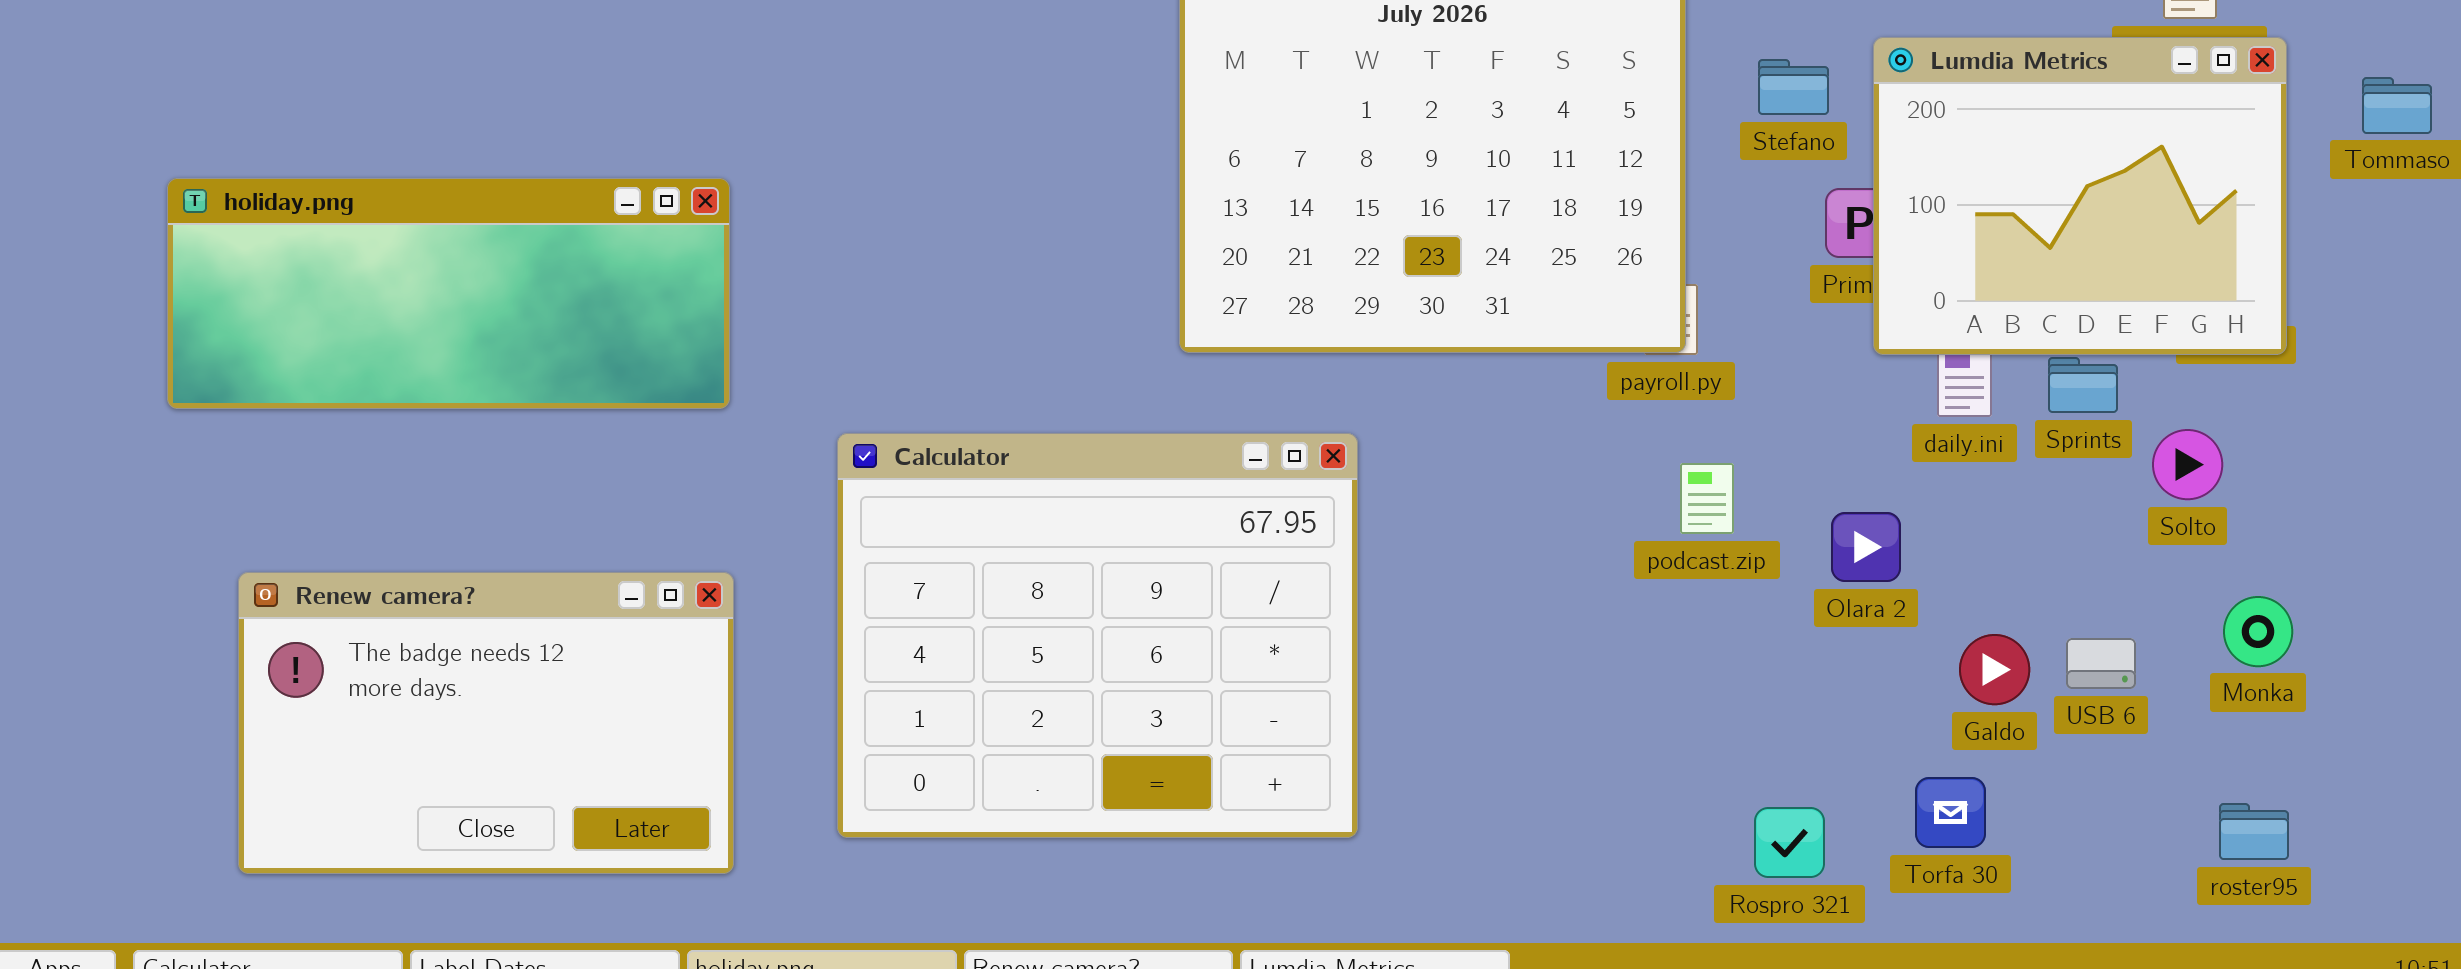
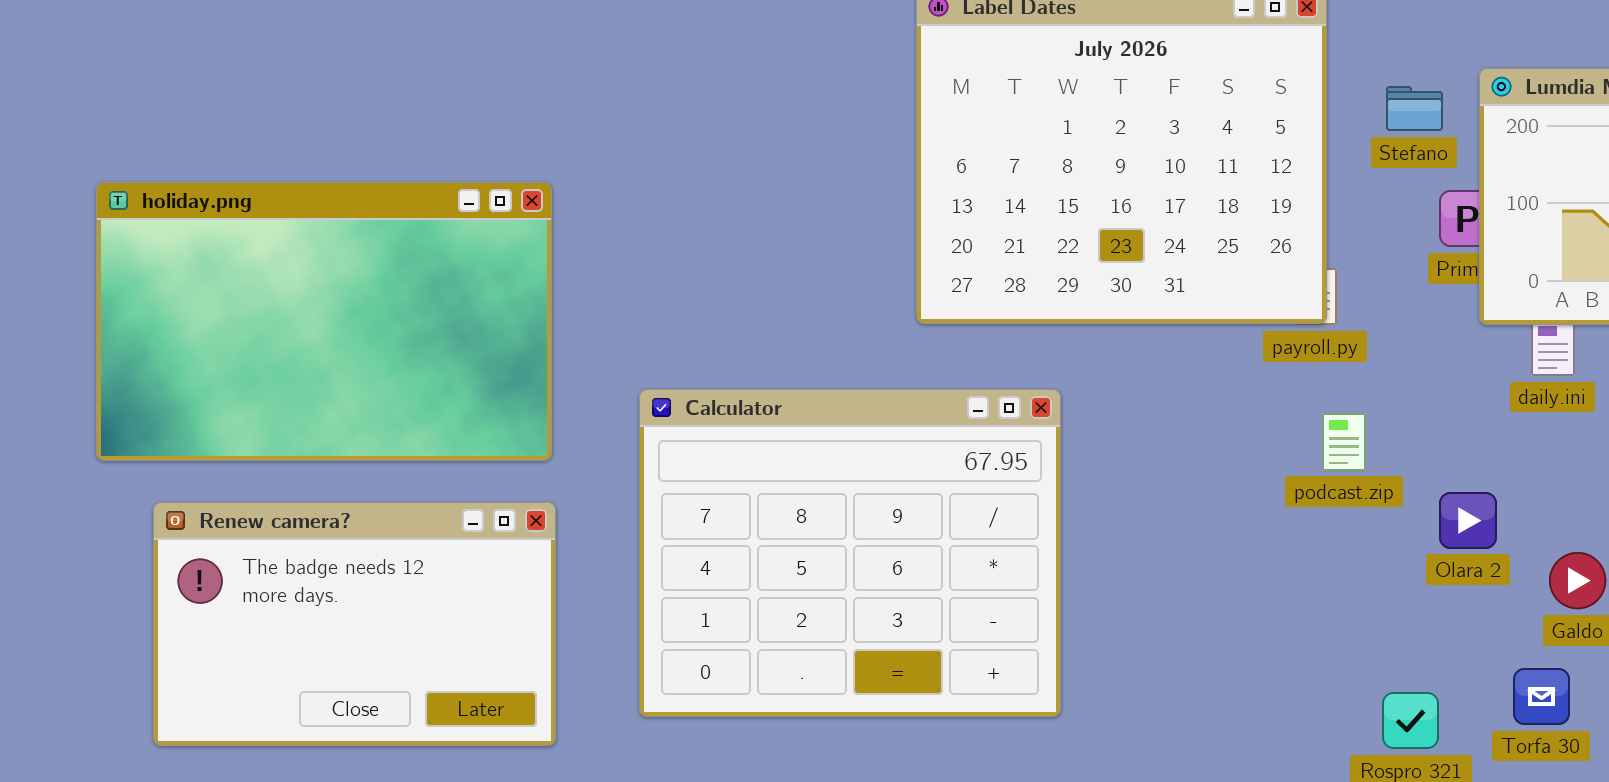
holiday.png: [167,178,730,409] -> [96,182,552,461], resized
Olara 2: [1831,512,1901,582] -> [1439,492,1497,549], moved

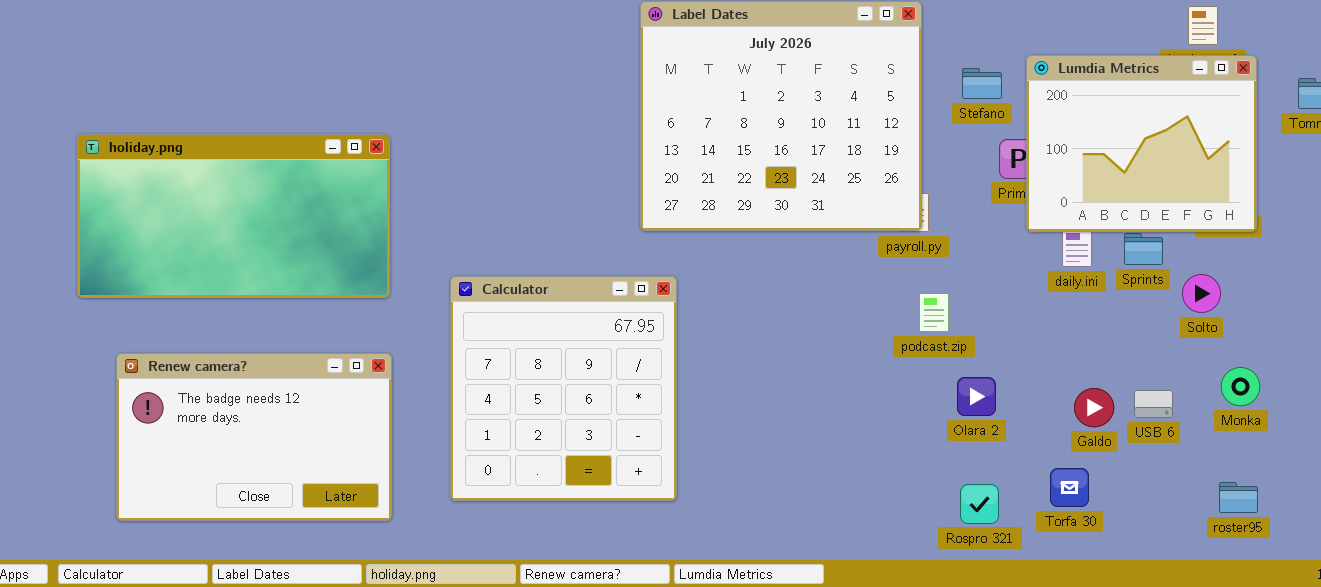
holiday.png: [96,182,552,461] -> [77,134,390,298], resized
Calculator: [639,389,1061,717] -> [450,276,677,501], resized
Olara 2: [1439,492,1497,549] -> [957,377,996,416], moved

